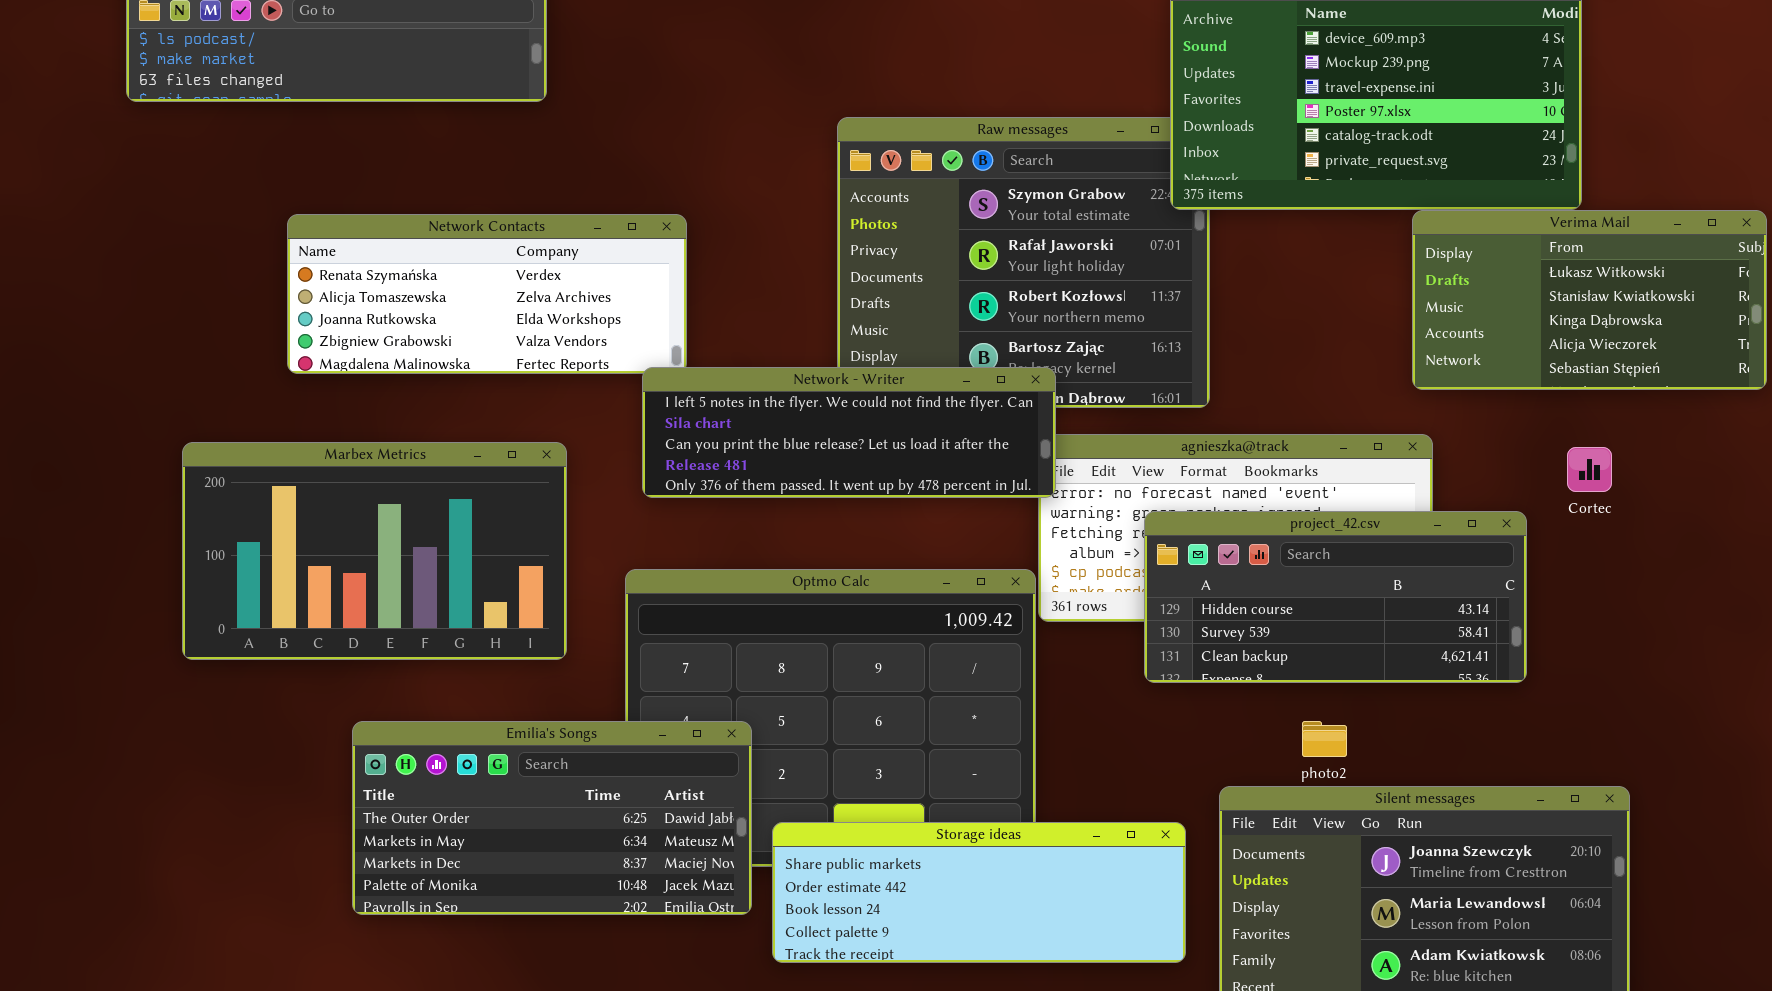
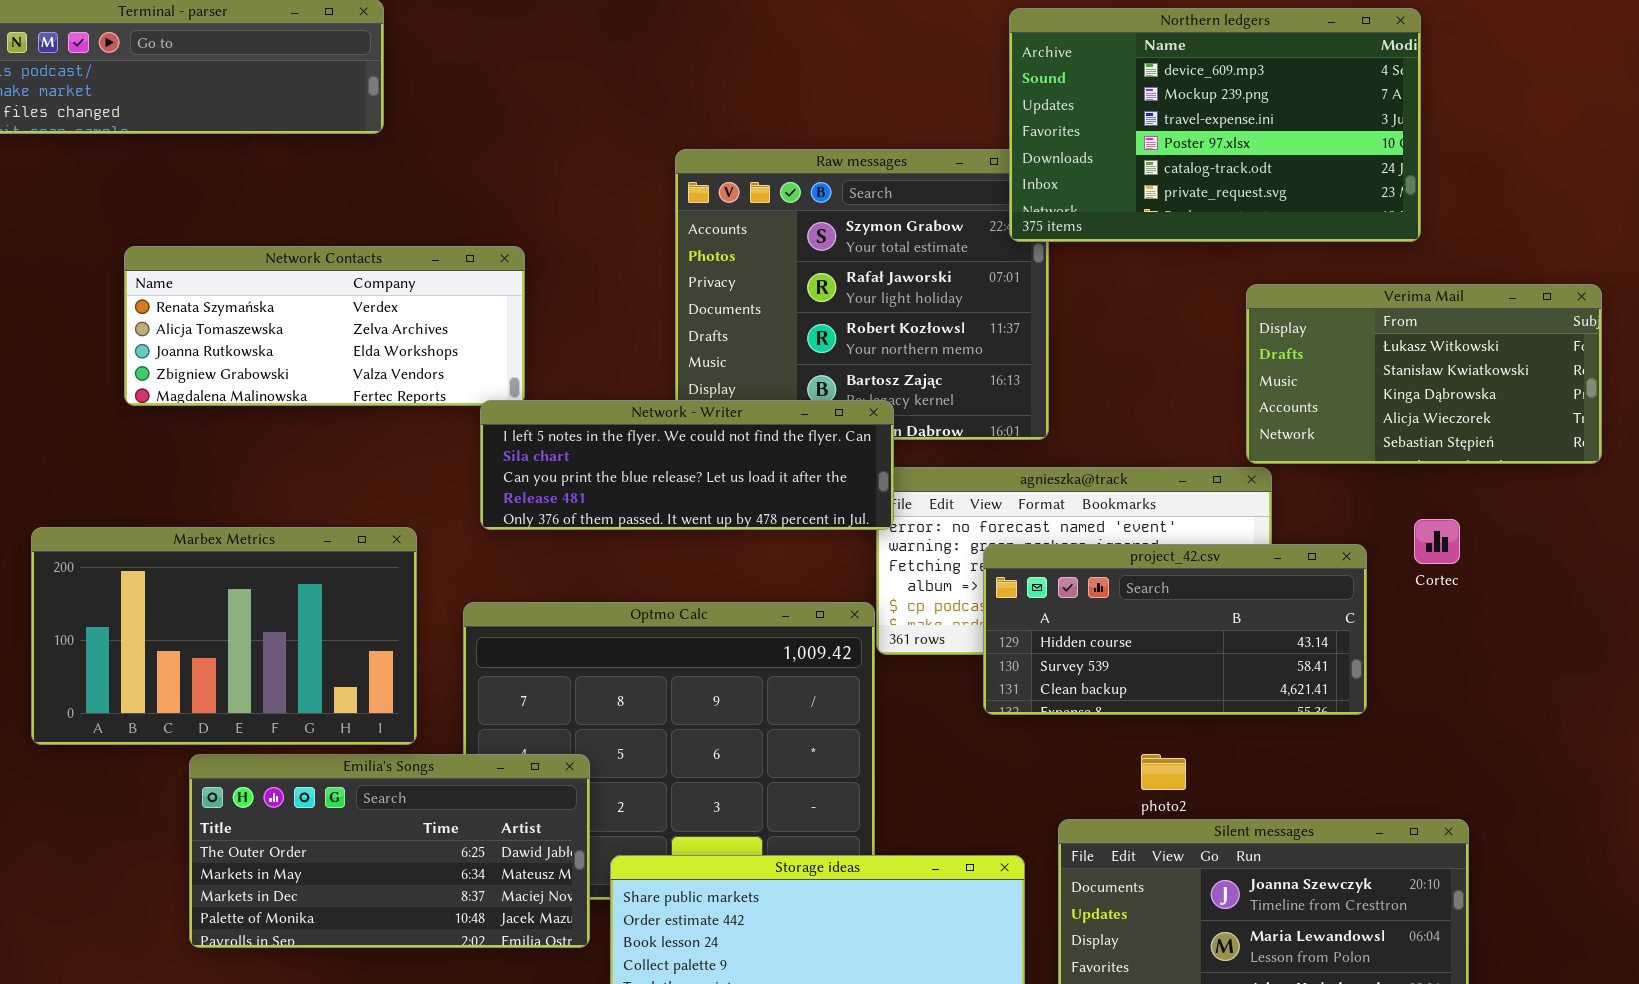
Verima Mail: [1412,210,1767,390] -> [1246,284,1602,464], moved
Marbex Metrics: [182,442,567,660] -> [31,527,417,745], moved
Cortec: [1567,447,1612,492] -> [1414,519,1460,564], moved

